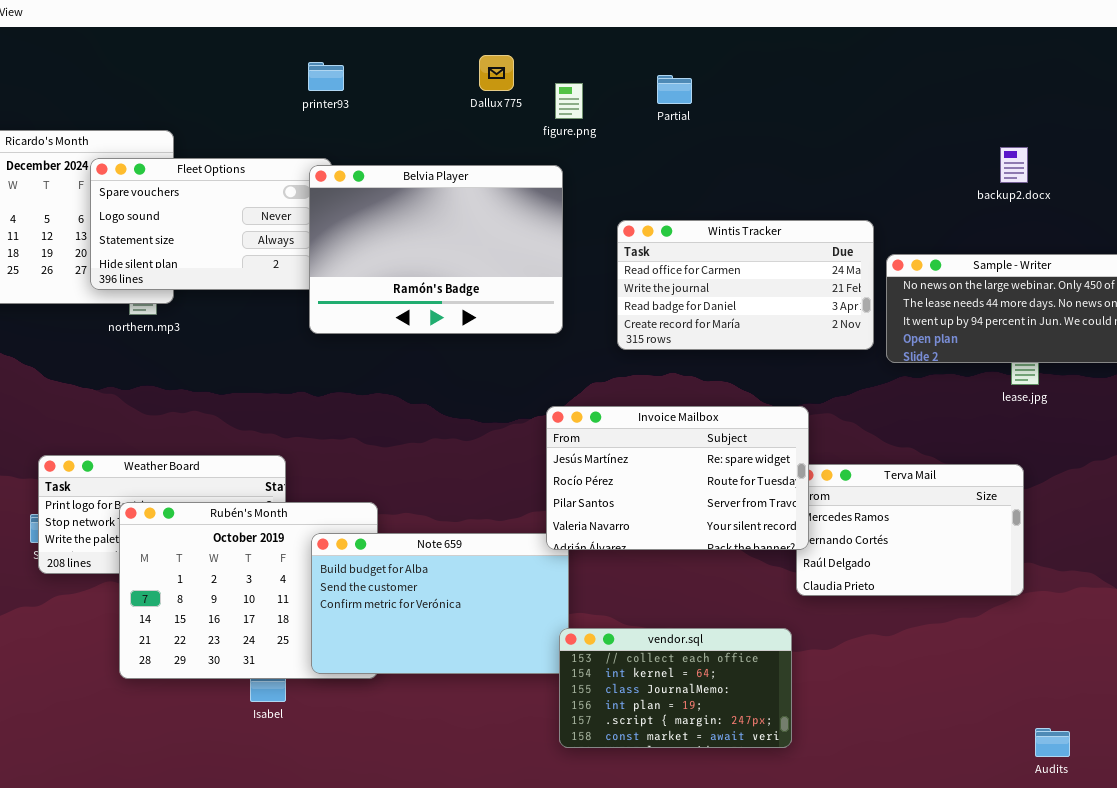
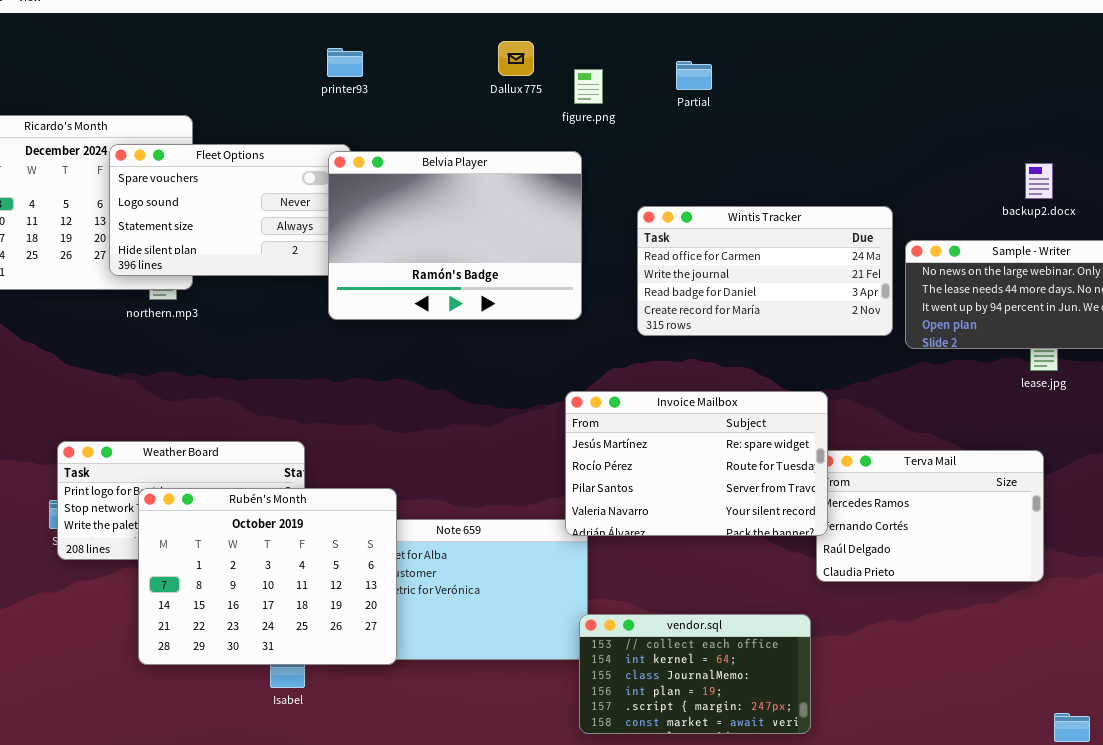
backup2.docx: [1000,147,1028,183] -> [1025,163,1053,199], moved
Rubén's Month: [119,502,378,679] -> [138,488,397,665], raised

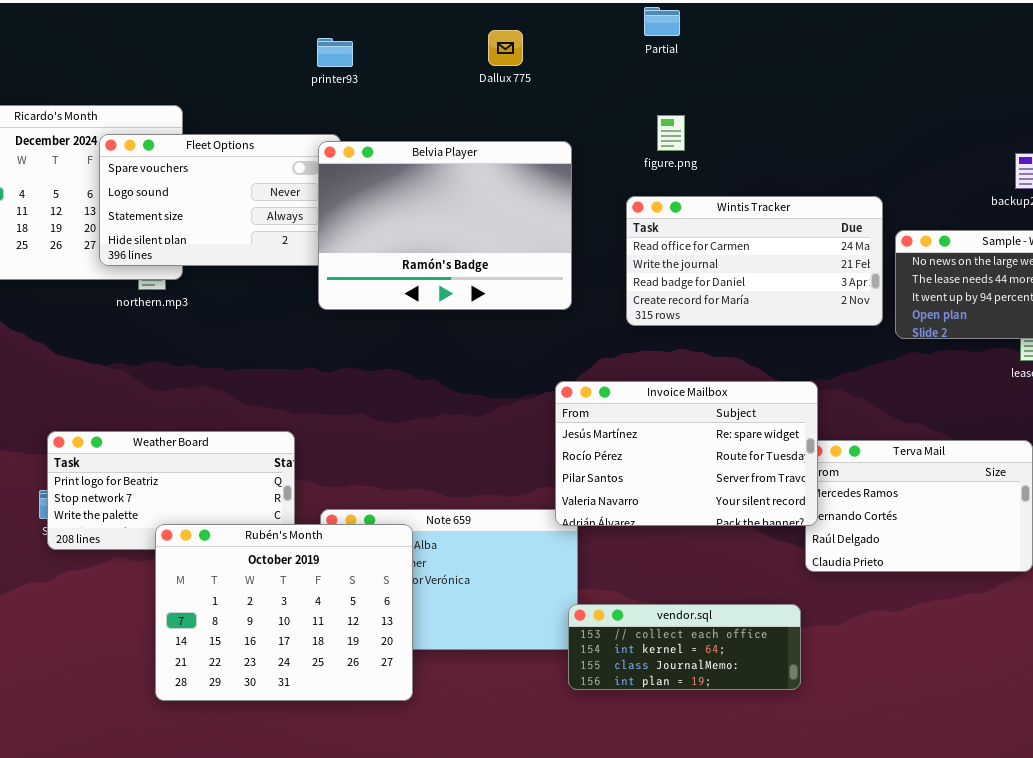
Partial: [676,61,712,90] -> [644,7,680,36], moved
figure.png: [574,69,603,104] -> [657,115,685,151], moved
Rubén's Month: [138,488,397,665] -> [155,524,413,701], moved
vendor.sql: [579,614,811,734] -> [568,604,801,690], resized

